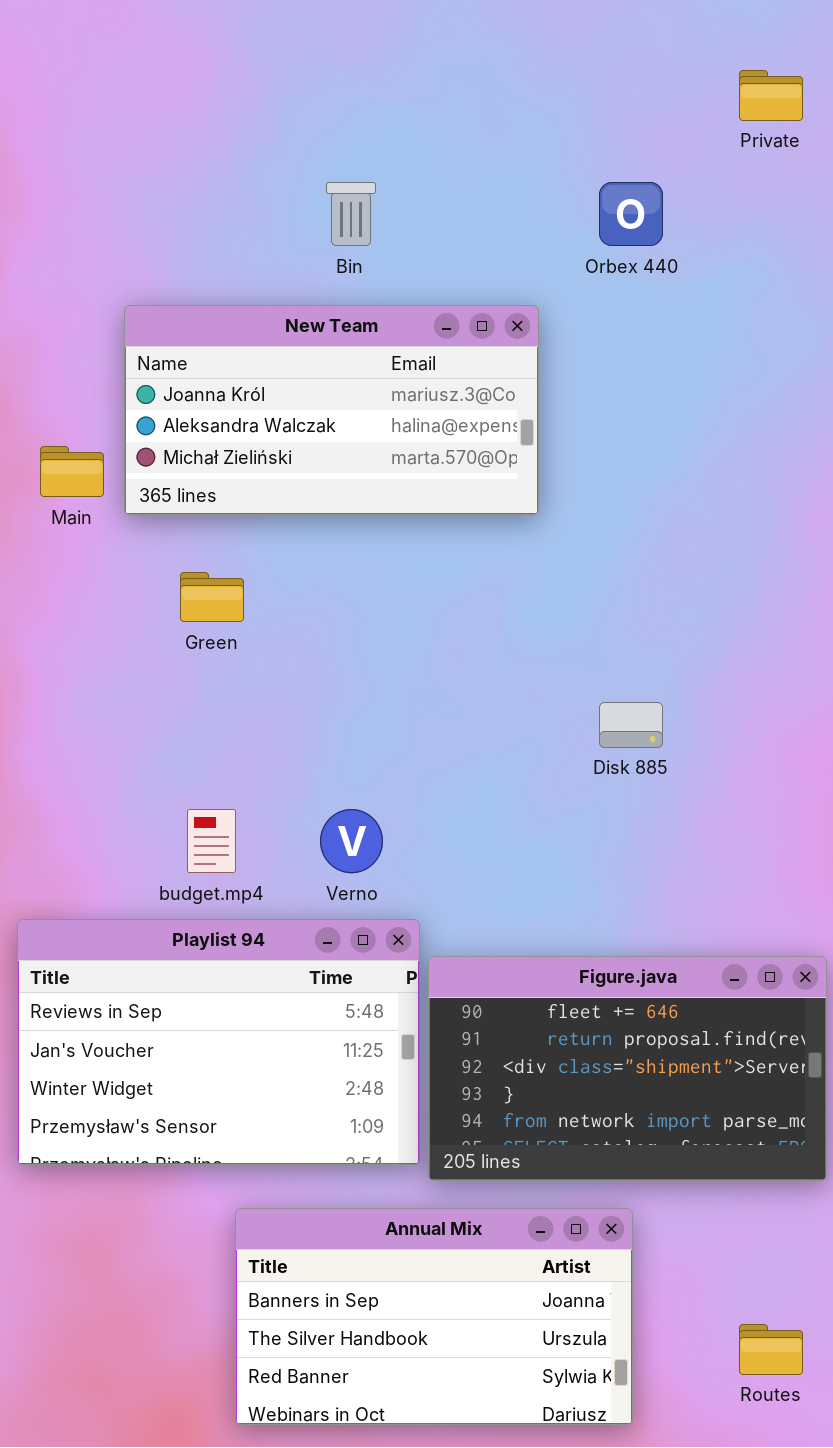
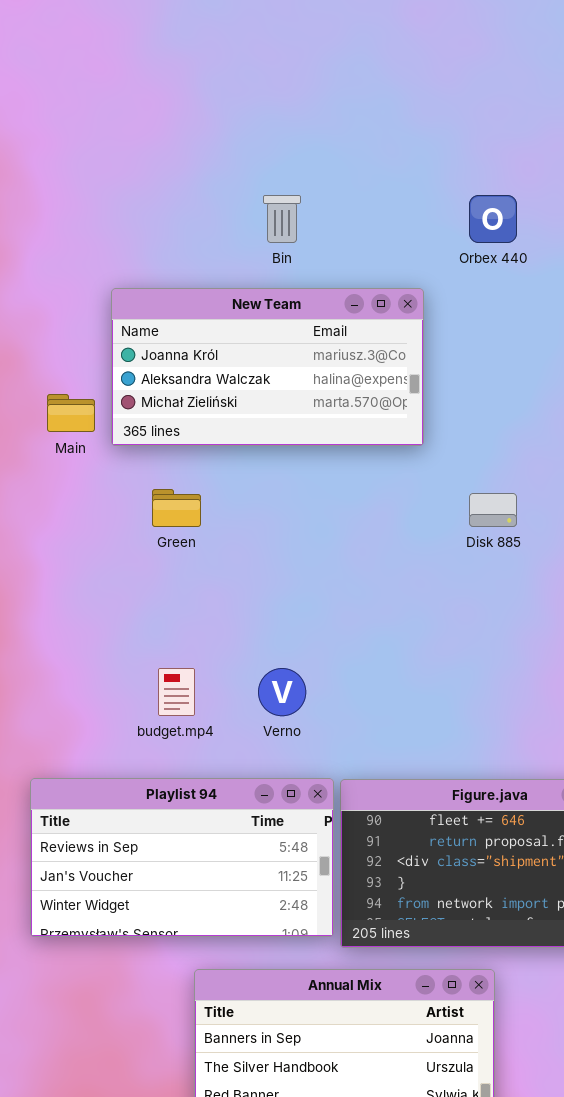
Disk 885: [599,702,663,748] -> [469,493,517,527], moved
Playlist 94: [17,919,420,1165] -> [30,778,334,937], resized

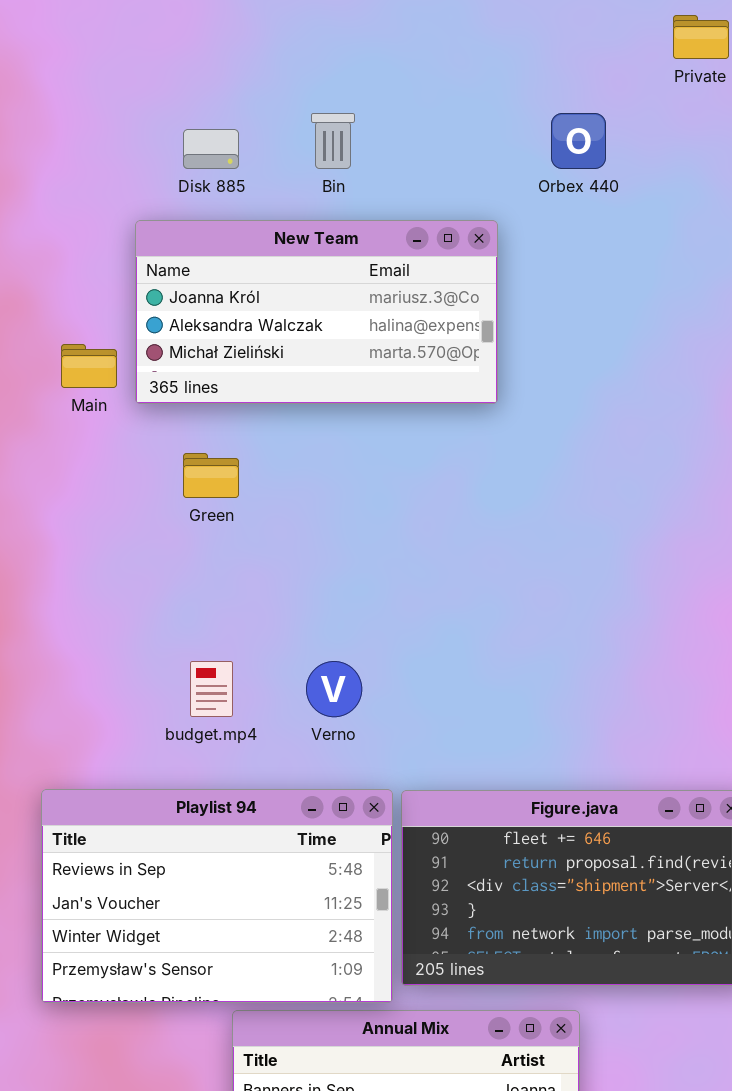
Disk 885: [469,493,517,527] -> [183,129,239,169], moved
Playlist 94: [30,778,334,937] -> [41,789,393,1003], resized

